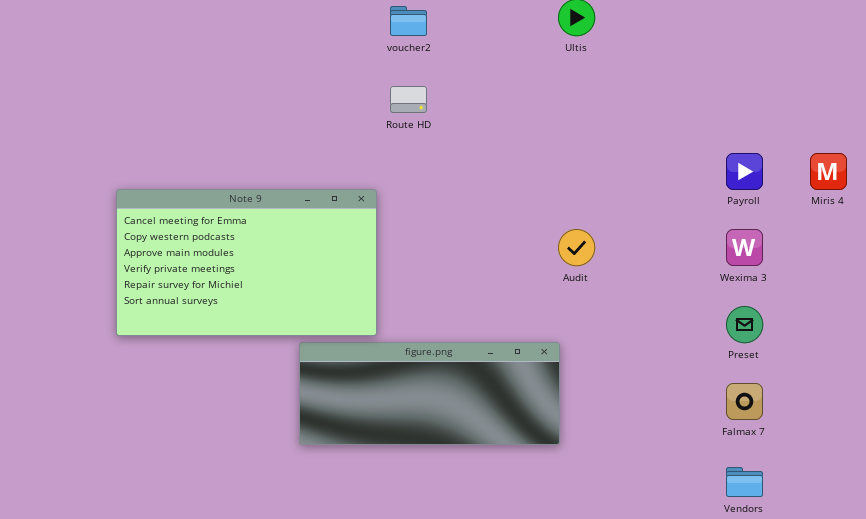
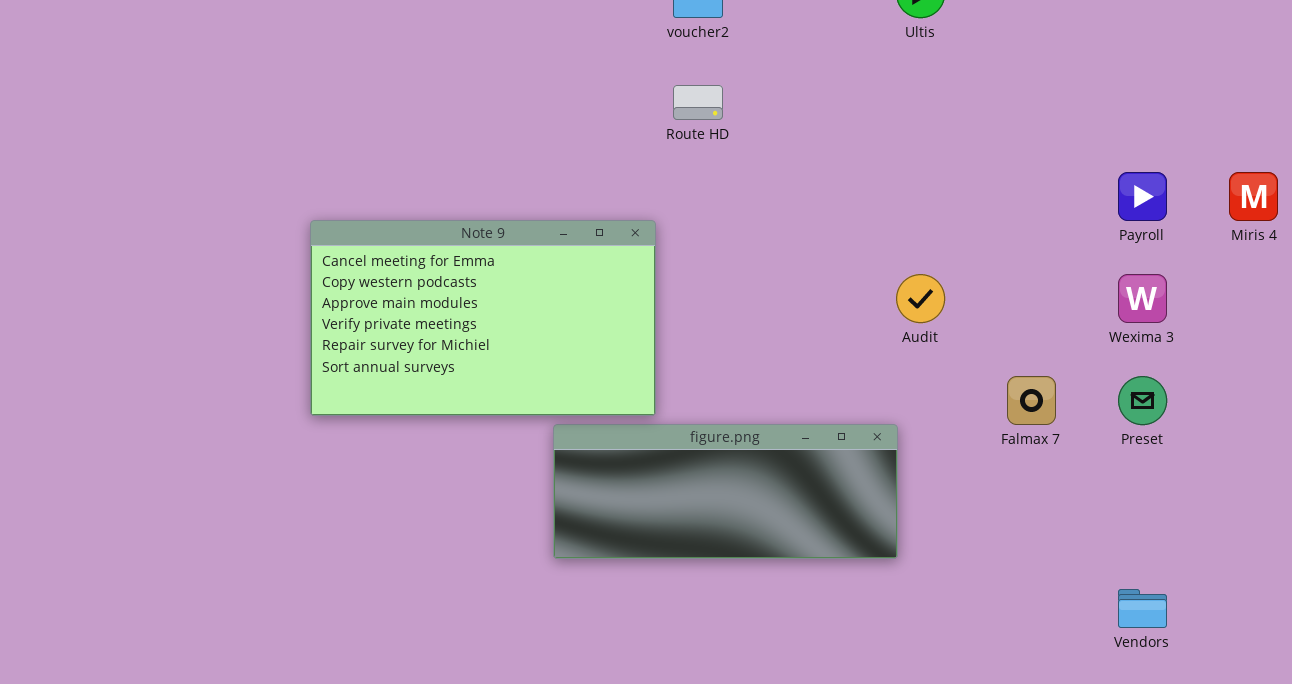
Falmax 7: [726,383,763,420] -> [1007,376,1056,425], moved

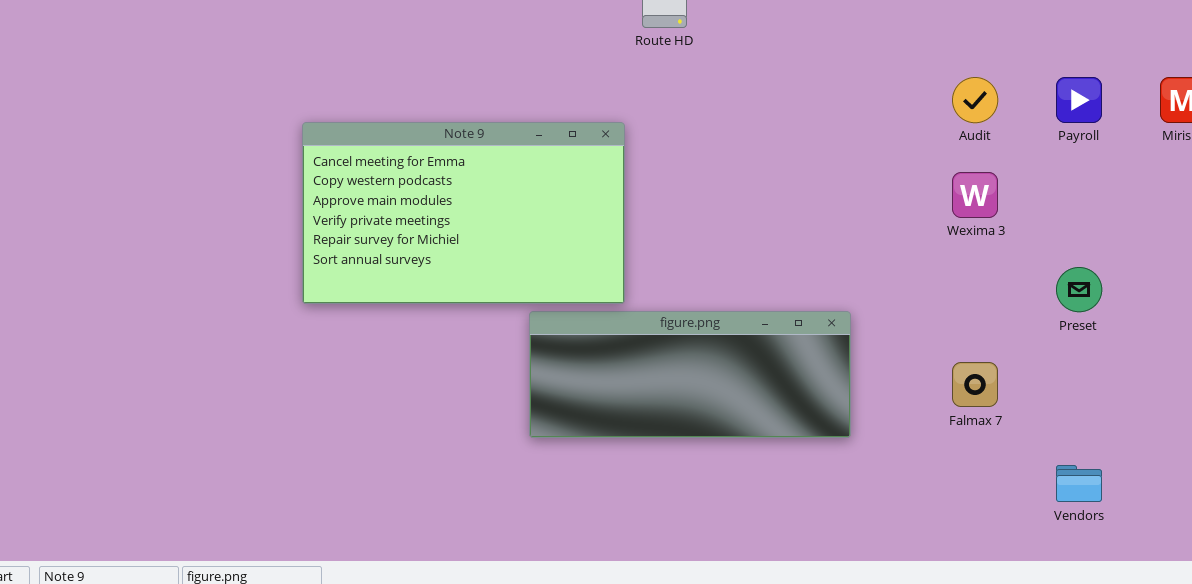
Audit: [896,274,945,323] -> [952,77,998,123], moved
Wexima 3: [1118,274,1167,323] -> [952,172,998,218], moved
Falmax 7: [1007,376,1056,425] -> [952,362,998,407], moved

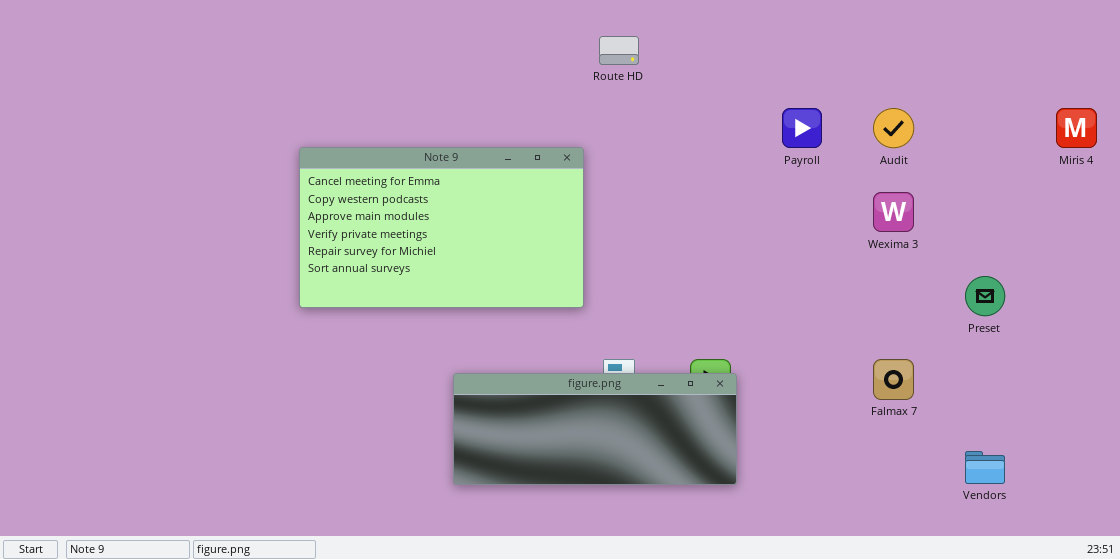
Payroll: [1056,77,1102,123] -> [782,108,822,148], moved
figure.png: [529,311,851,438] -> [453,373,737,485], moved

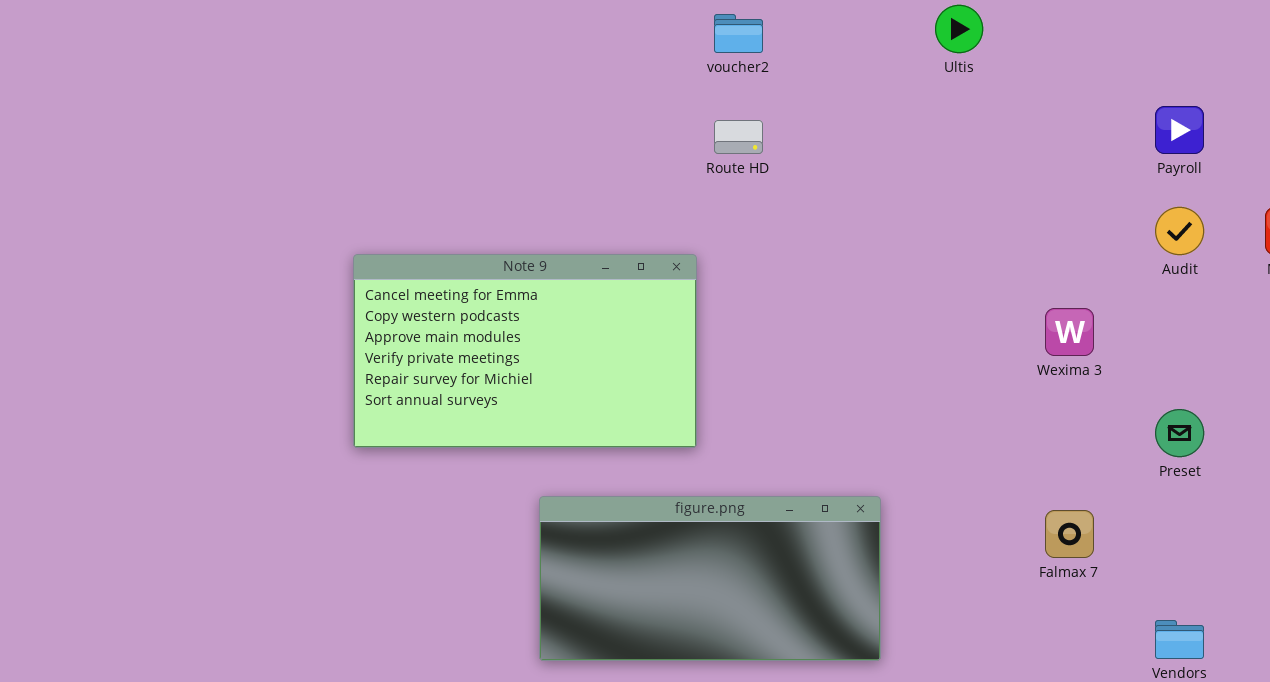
Payroll: [782,108,822,148] -> [1155,106,1204,154], moved
Audit: [873,108,914,148] -> [1155,207,1204,255], moved
figure.png: [453,373,737,485] -> [539,496,881,661], resized

